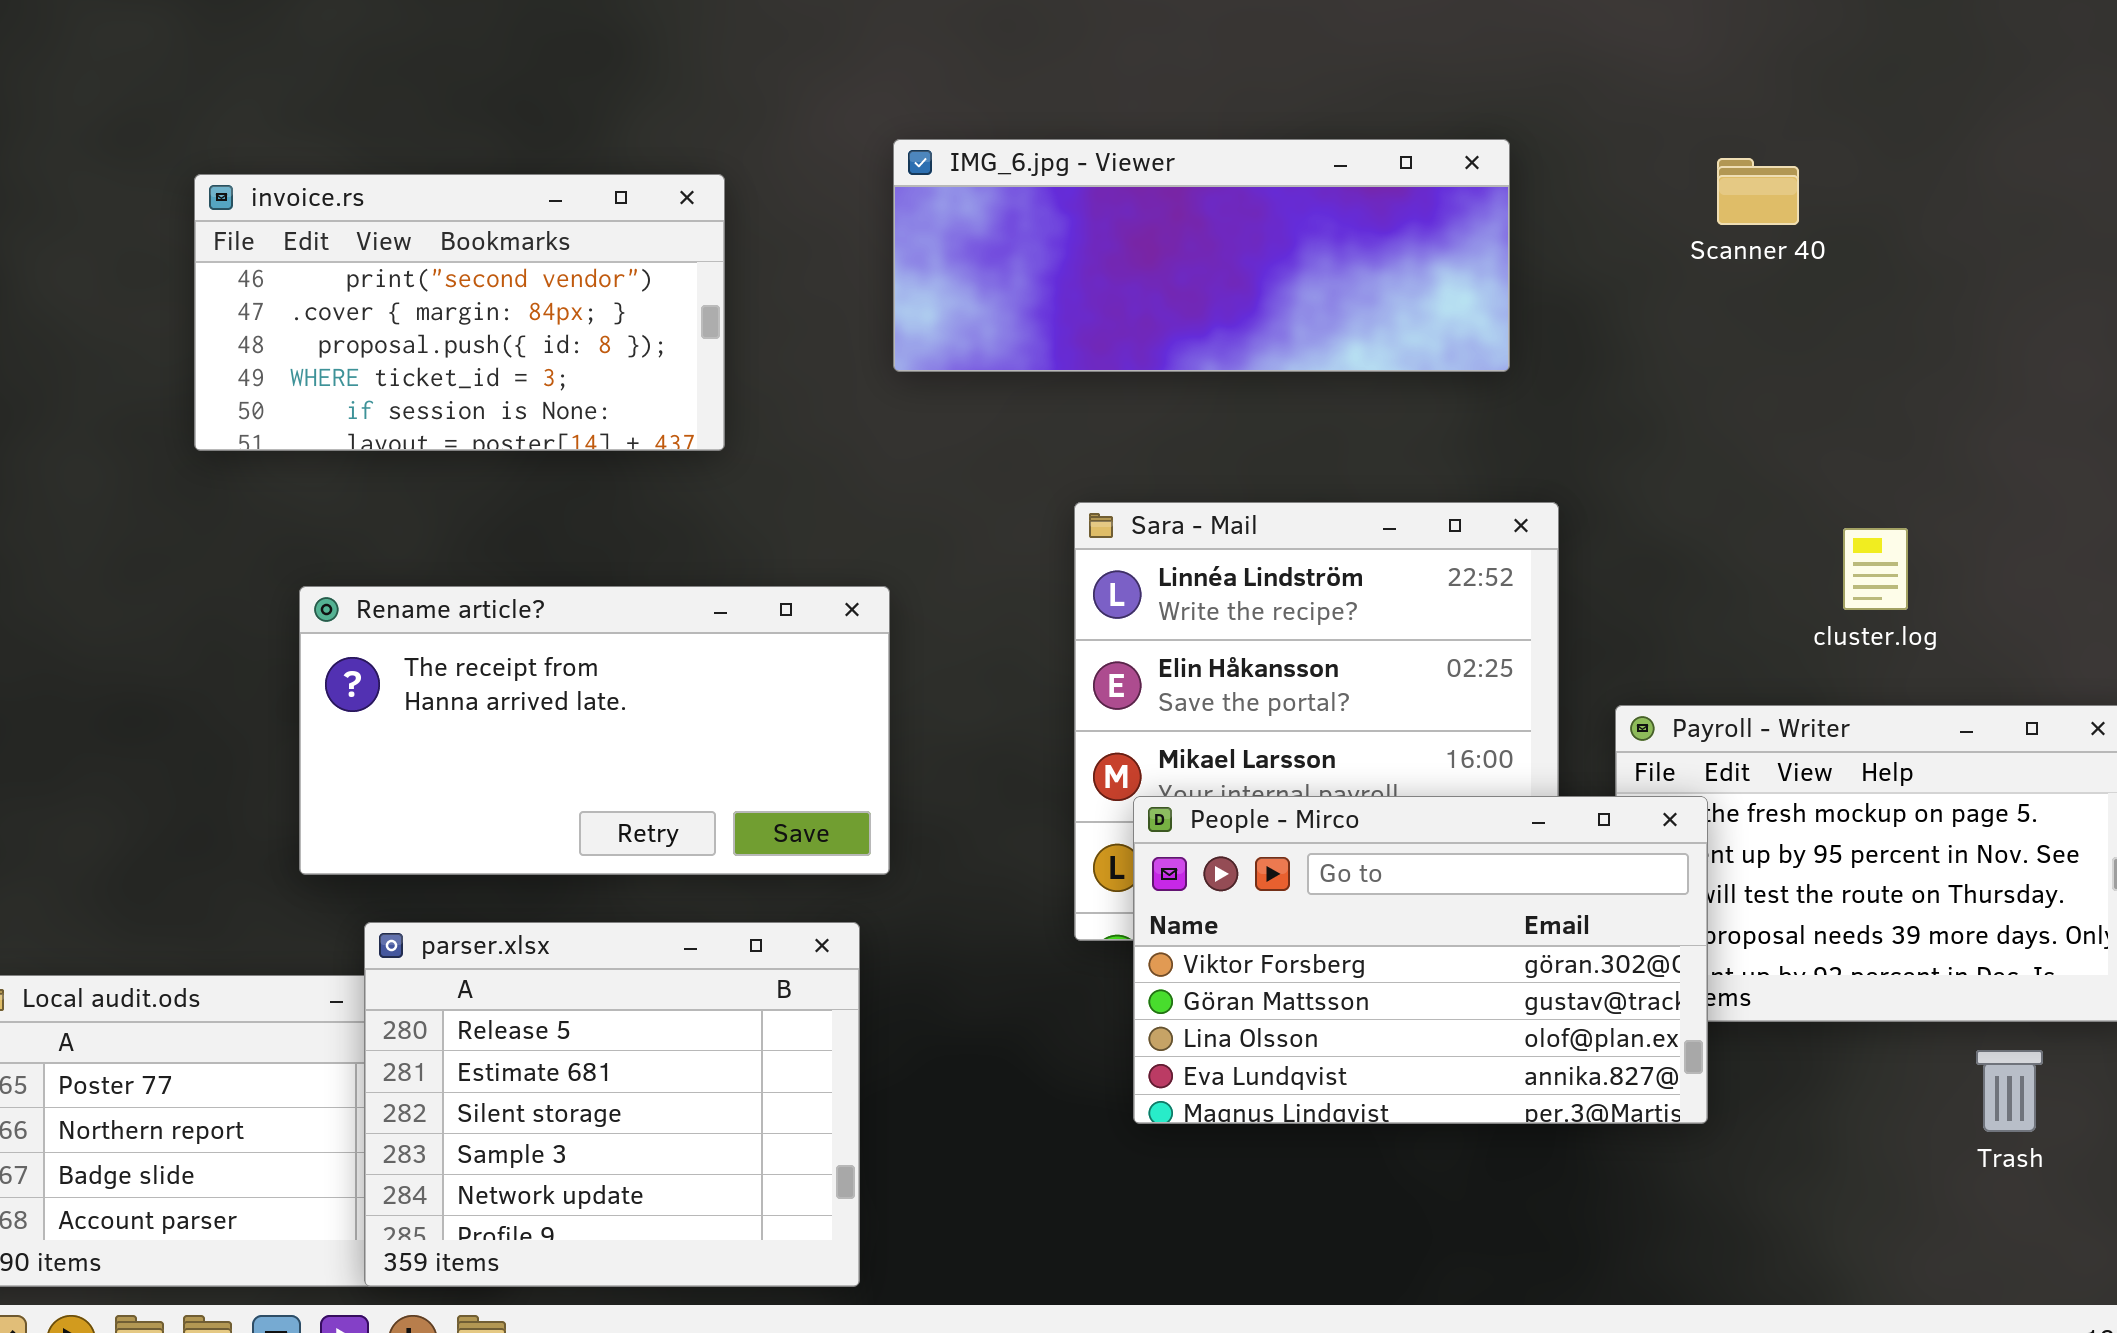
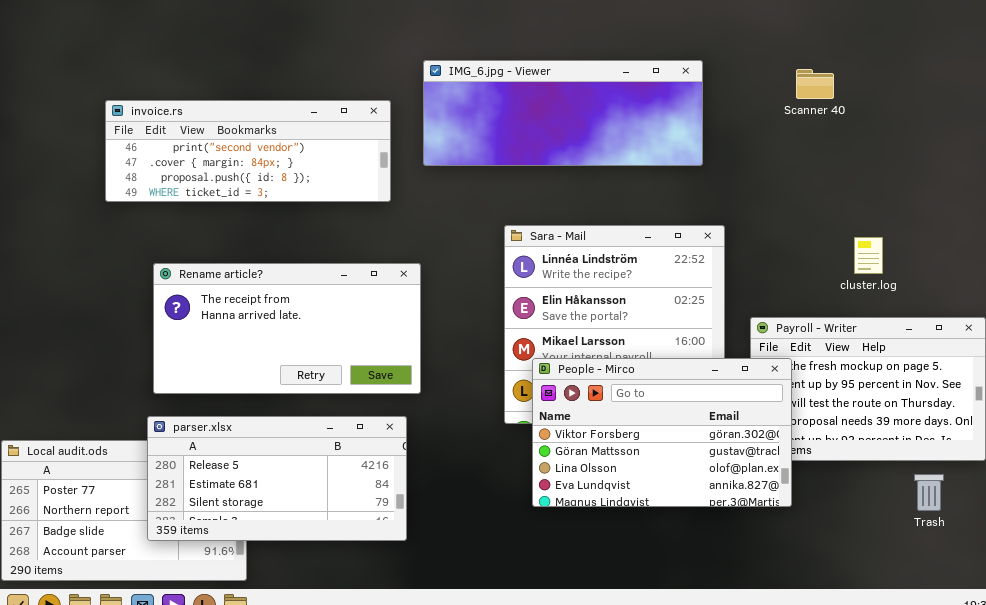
invoice.rs: [194,174,725,451] -> [105,100,391,202], resized
parser.xlsx: [364,922,860,1287] -> [147,416,407,541], resized

